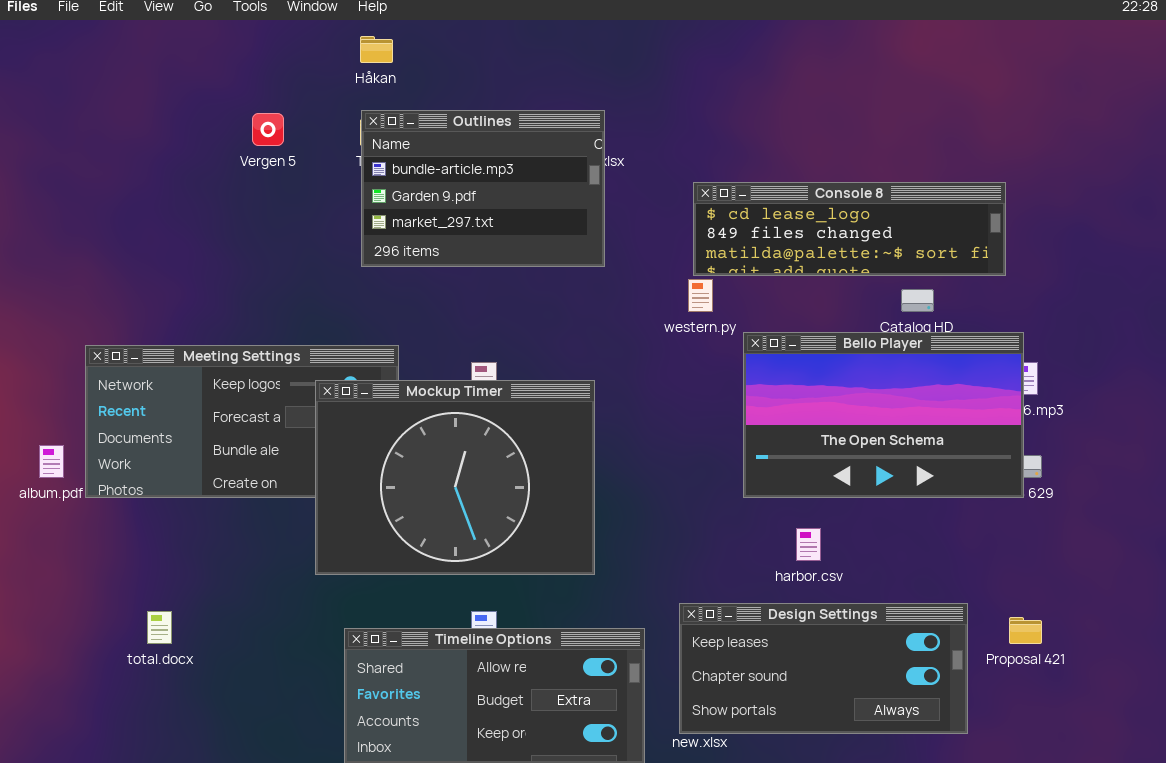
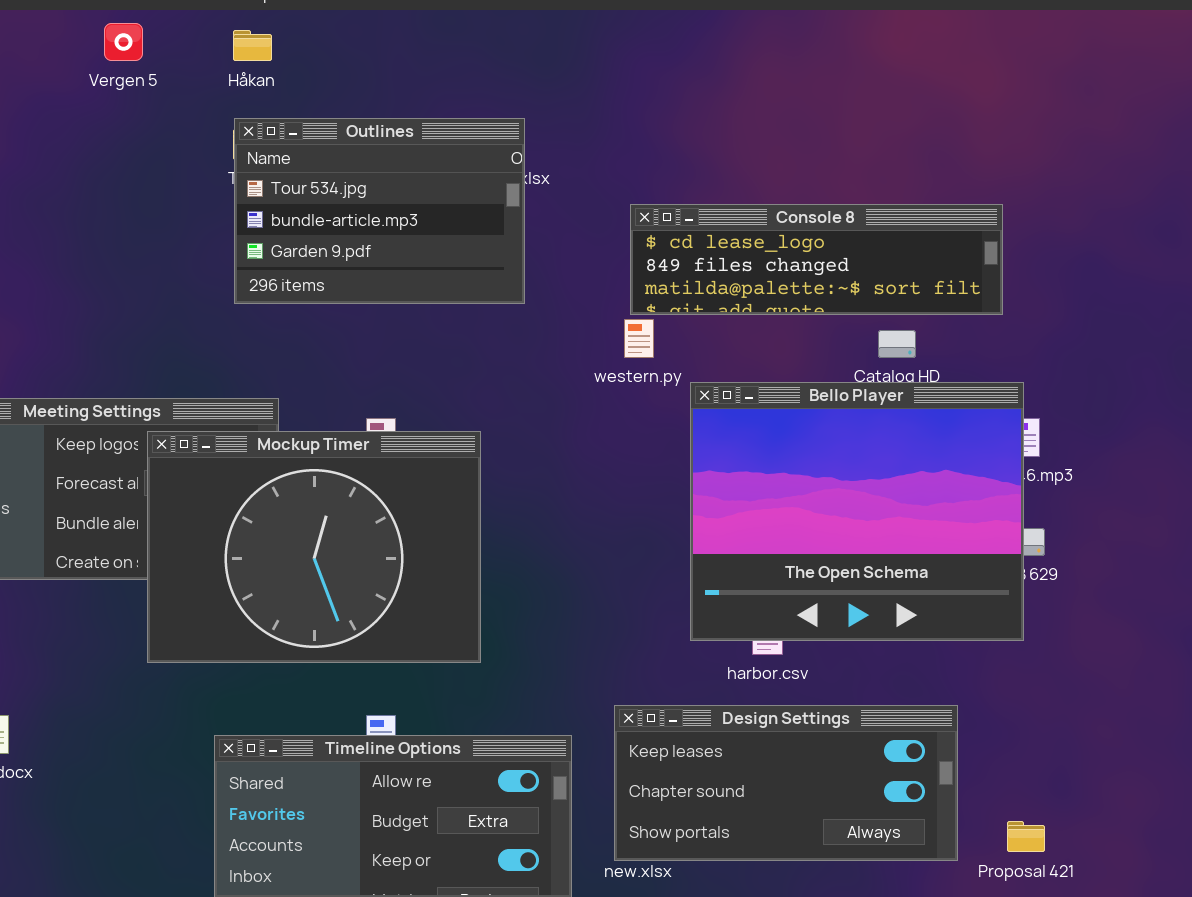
Outlines: [361,110,605,267] -> [234,118,525,304], scrolled up 1 row
Vergen 5: [252,113,284,146] -> [104,23,143,61], moved
Bello Player: [743,332,1024,498] -> [690,382,1024,641], resized
Mockup Timer: [315,380,595,575] -> [147,431,481,663], moved
Proposal 421: [1009,617,1042,644] -> [1007,821,1045,852], moved

